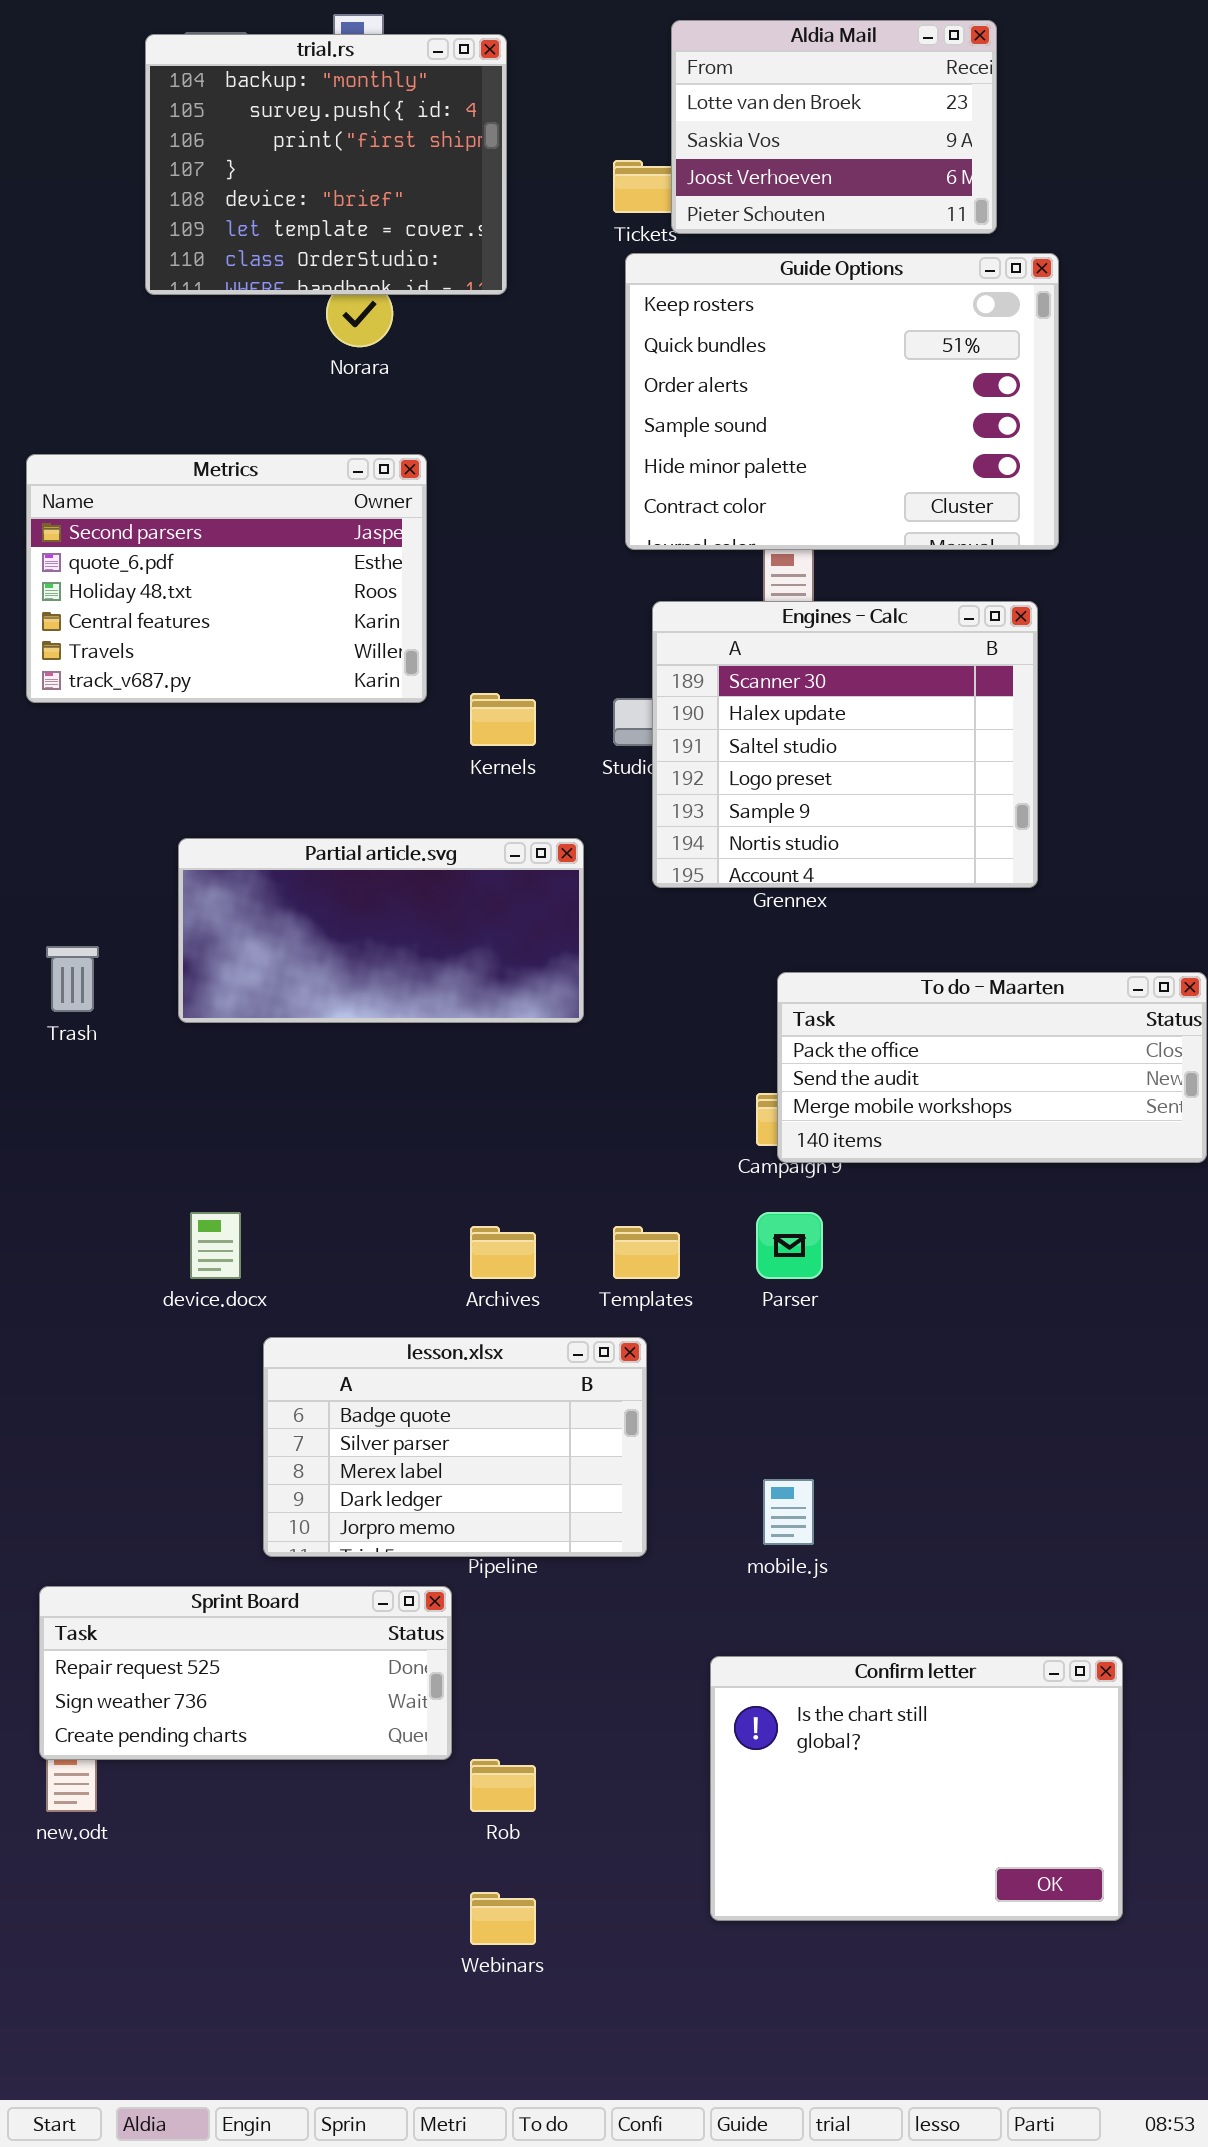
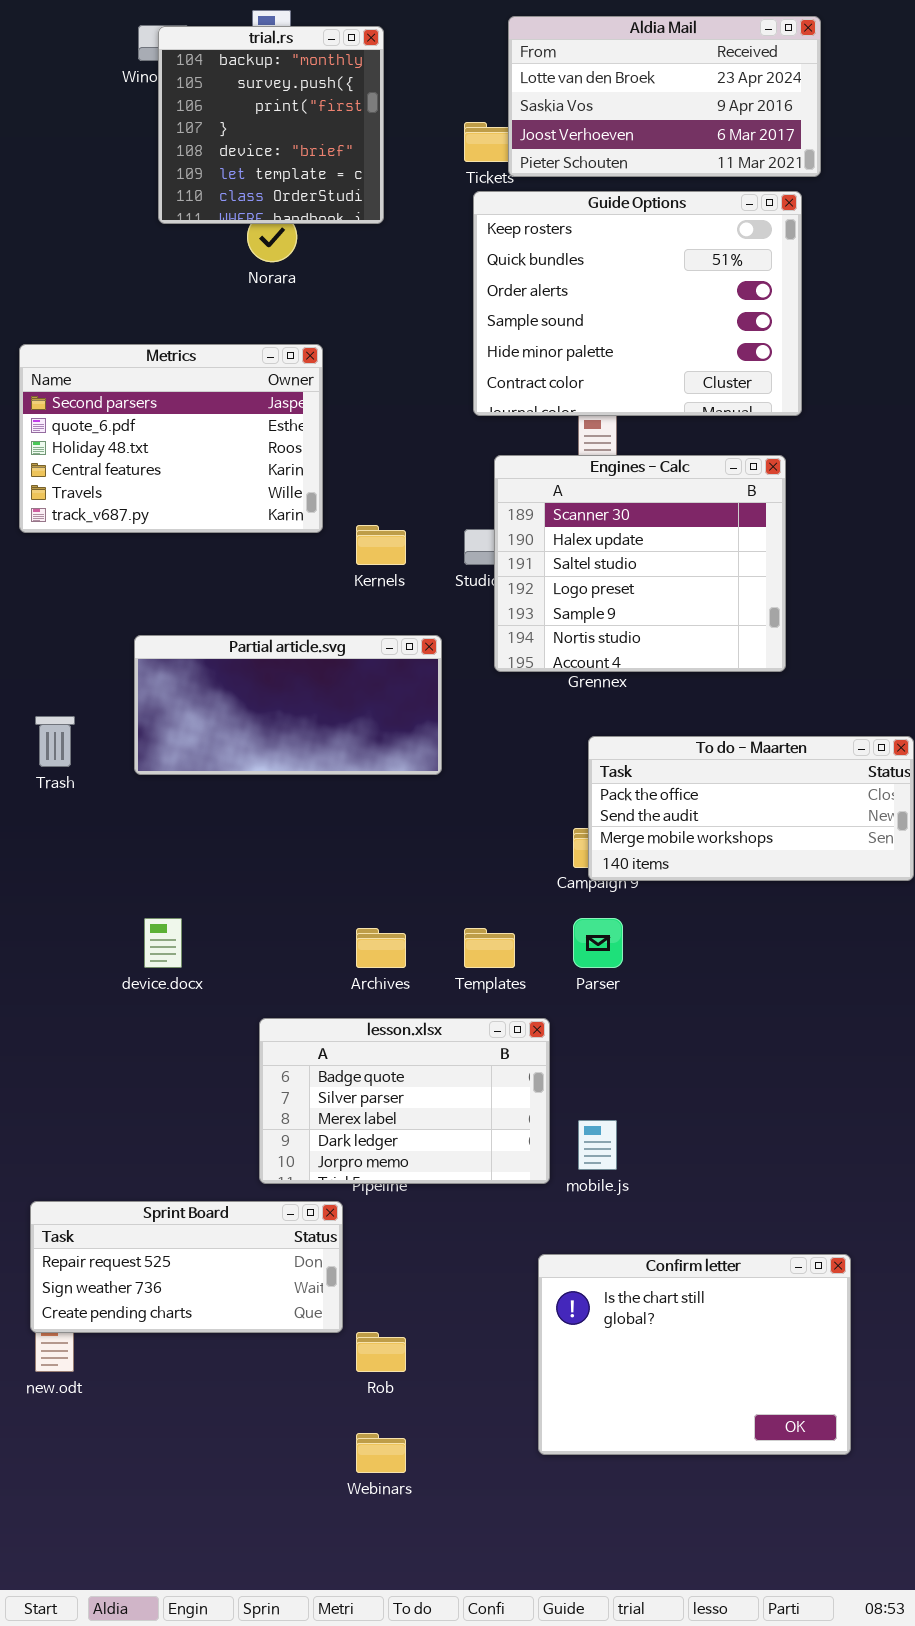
Aldia Mail: [671,20,997,234] -> [508,16,821,177], resized
trial.rs: [145,34,507,295] -> [158,26,384,224], resized
lesson.xlsx: [263,1337,647,1557] -> [259,1018,550,1184], moved

